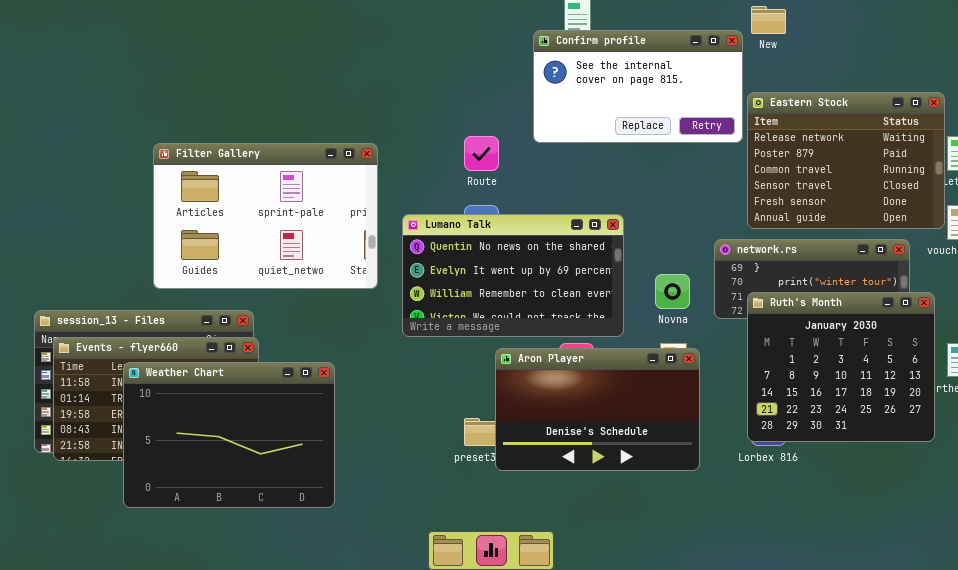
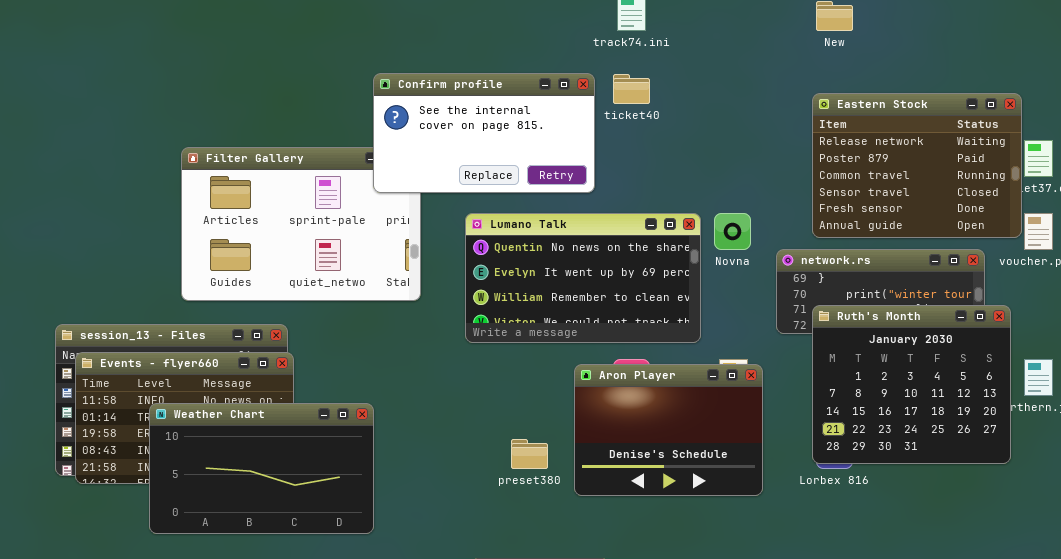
Confirm profile: [533,30,743,143] -> [373,73,595,193], moved
Lumano Talk: [402,214,624,337] -> [465,213,701,343], moved
Novna: [655,274,690,309] -> [714,213,751,250], moved
Aron Player: [495,348,700,471] -> [574,364,763,496], resized
Weather Chart: [123,362,335,508] -> [149,403,374,534], resized

